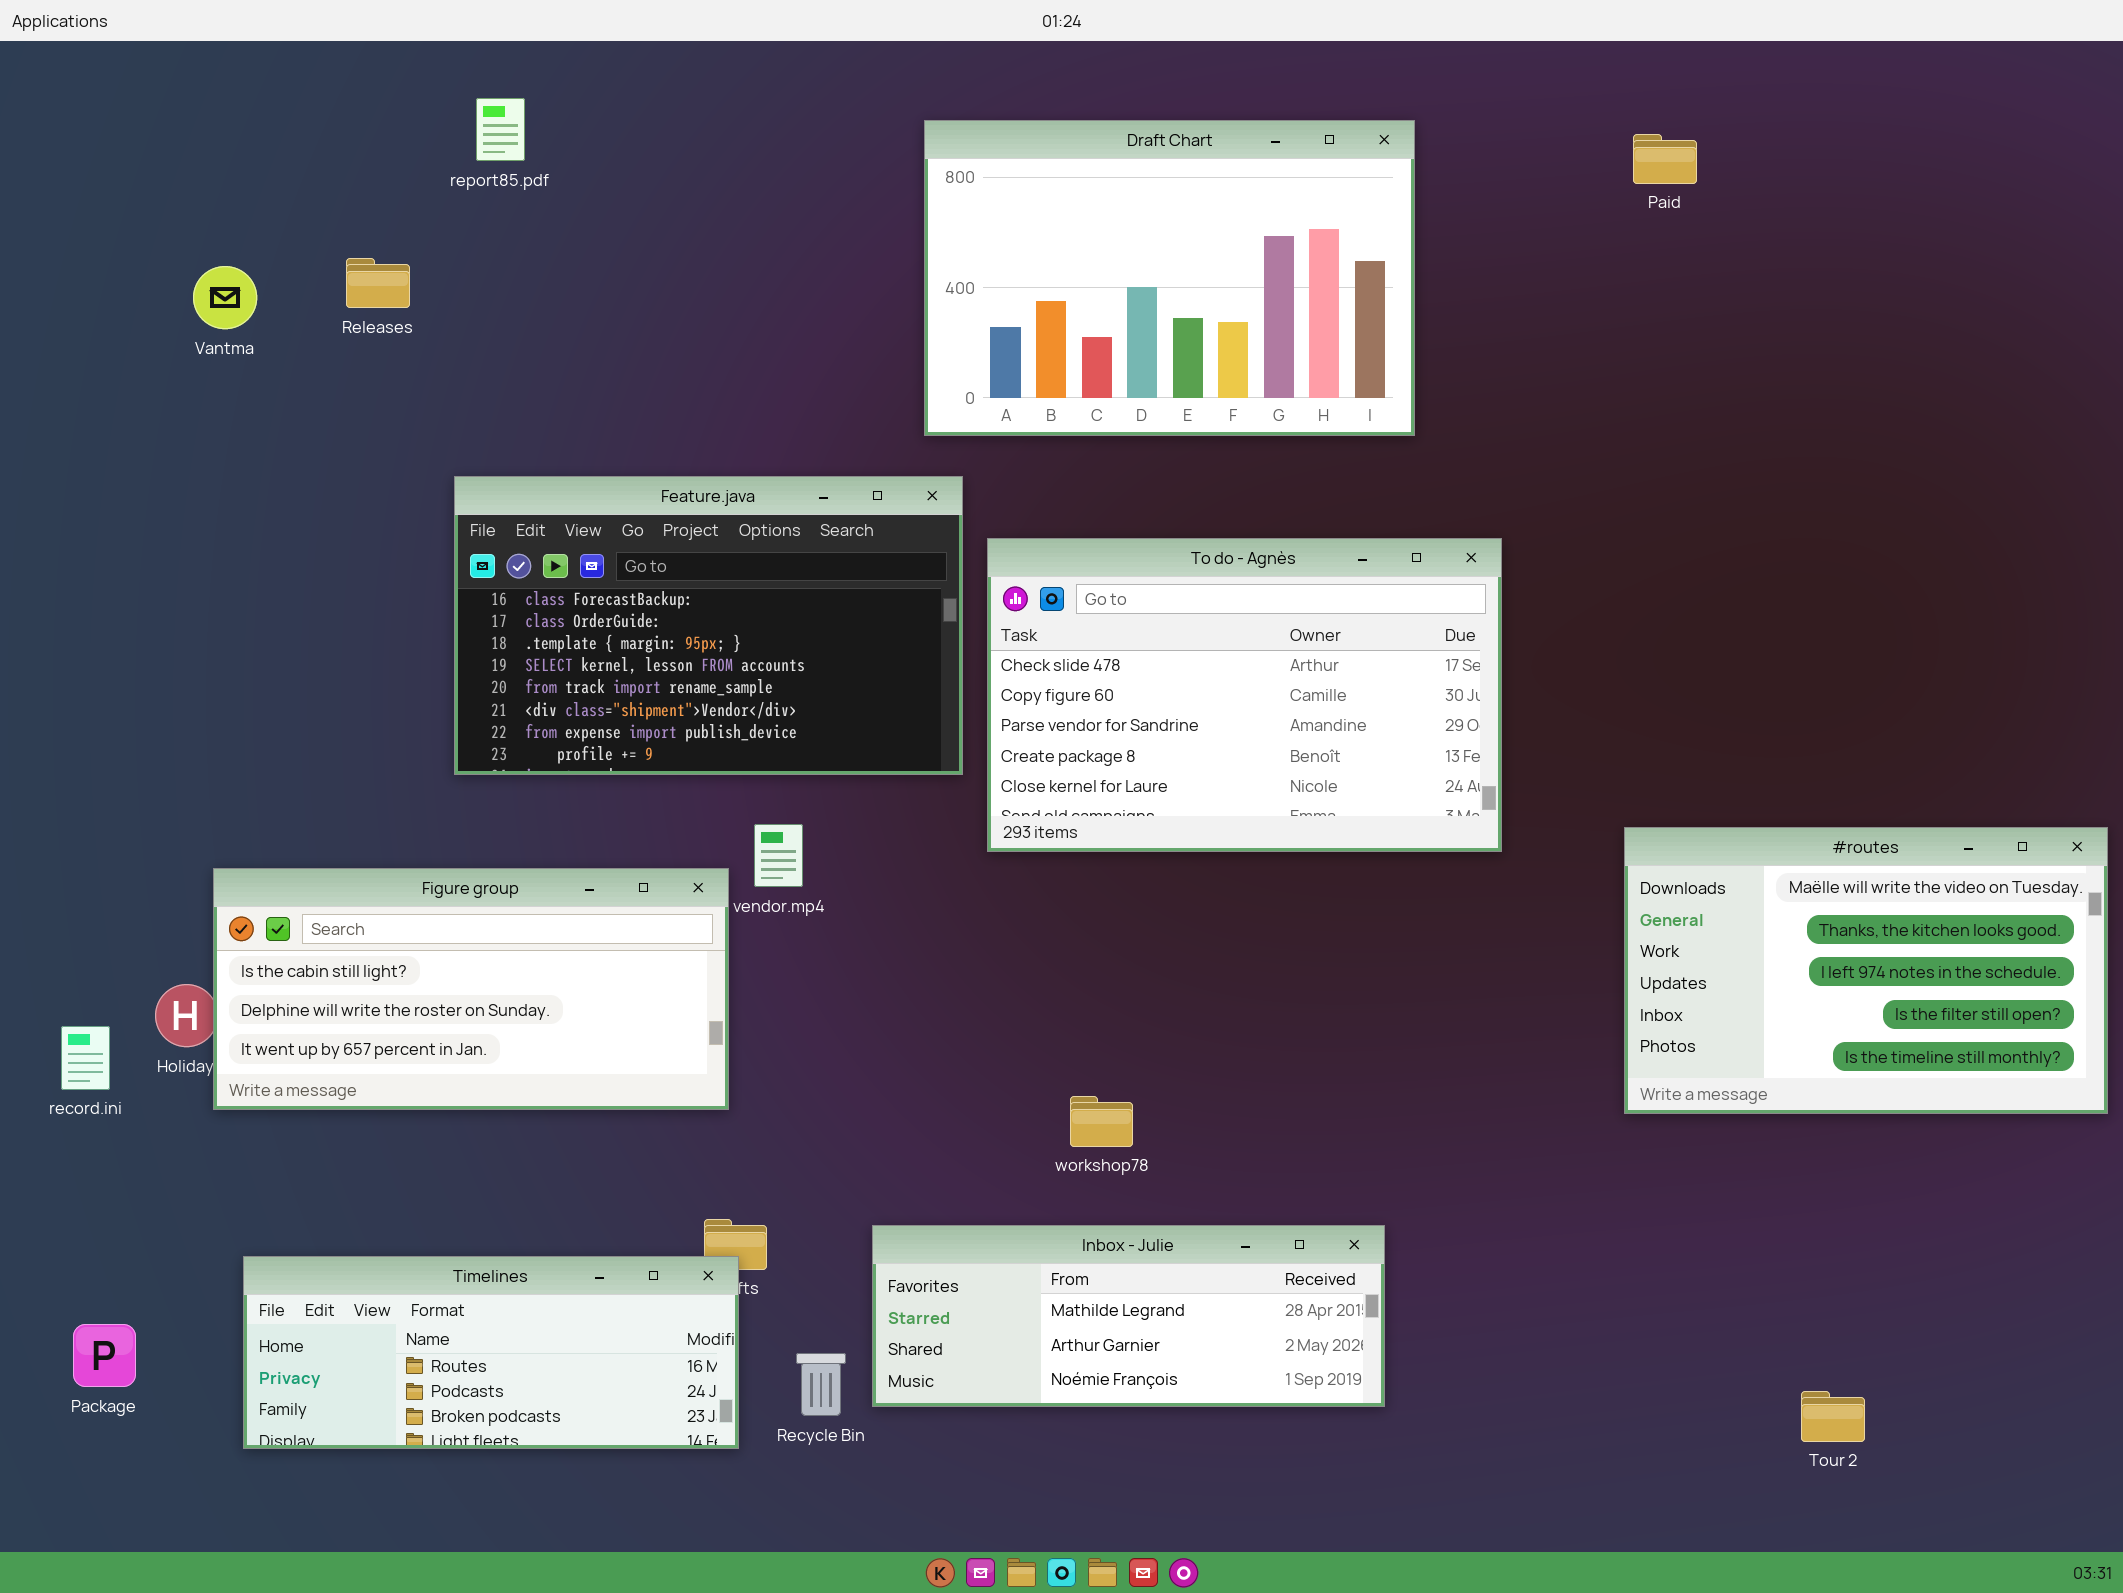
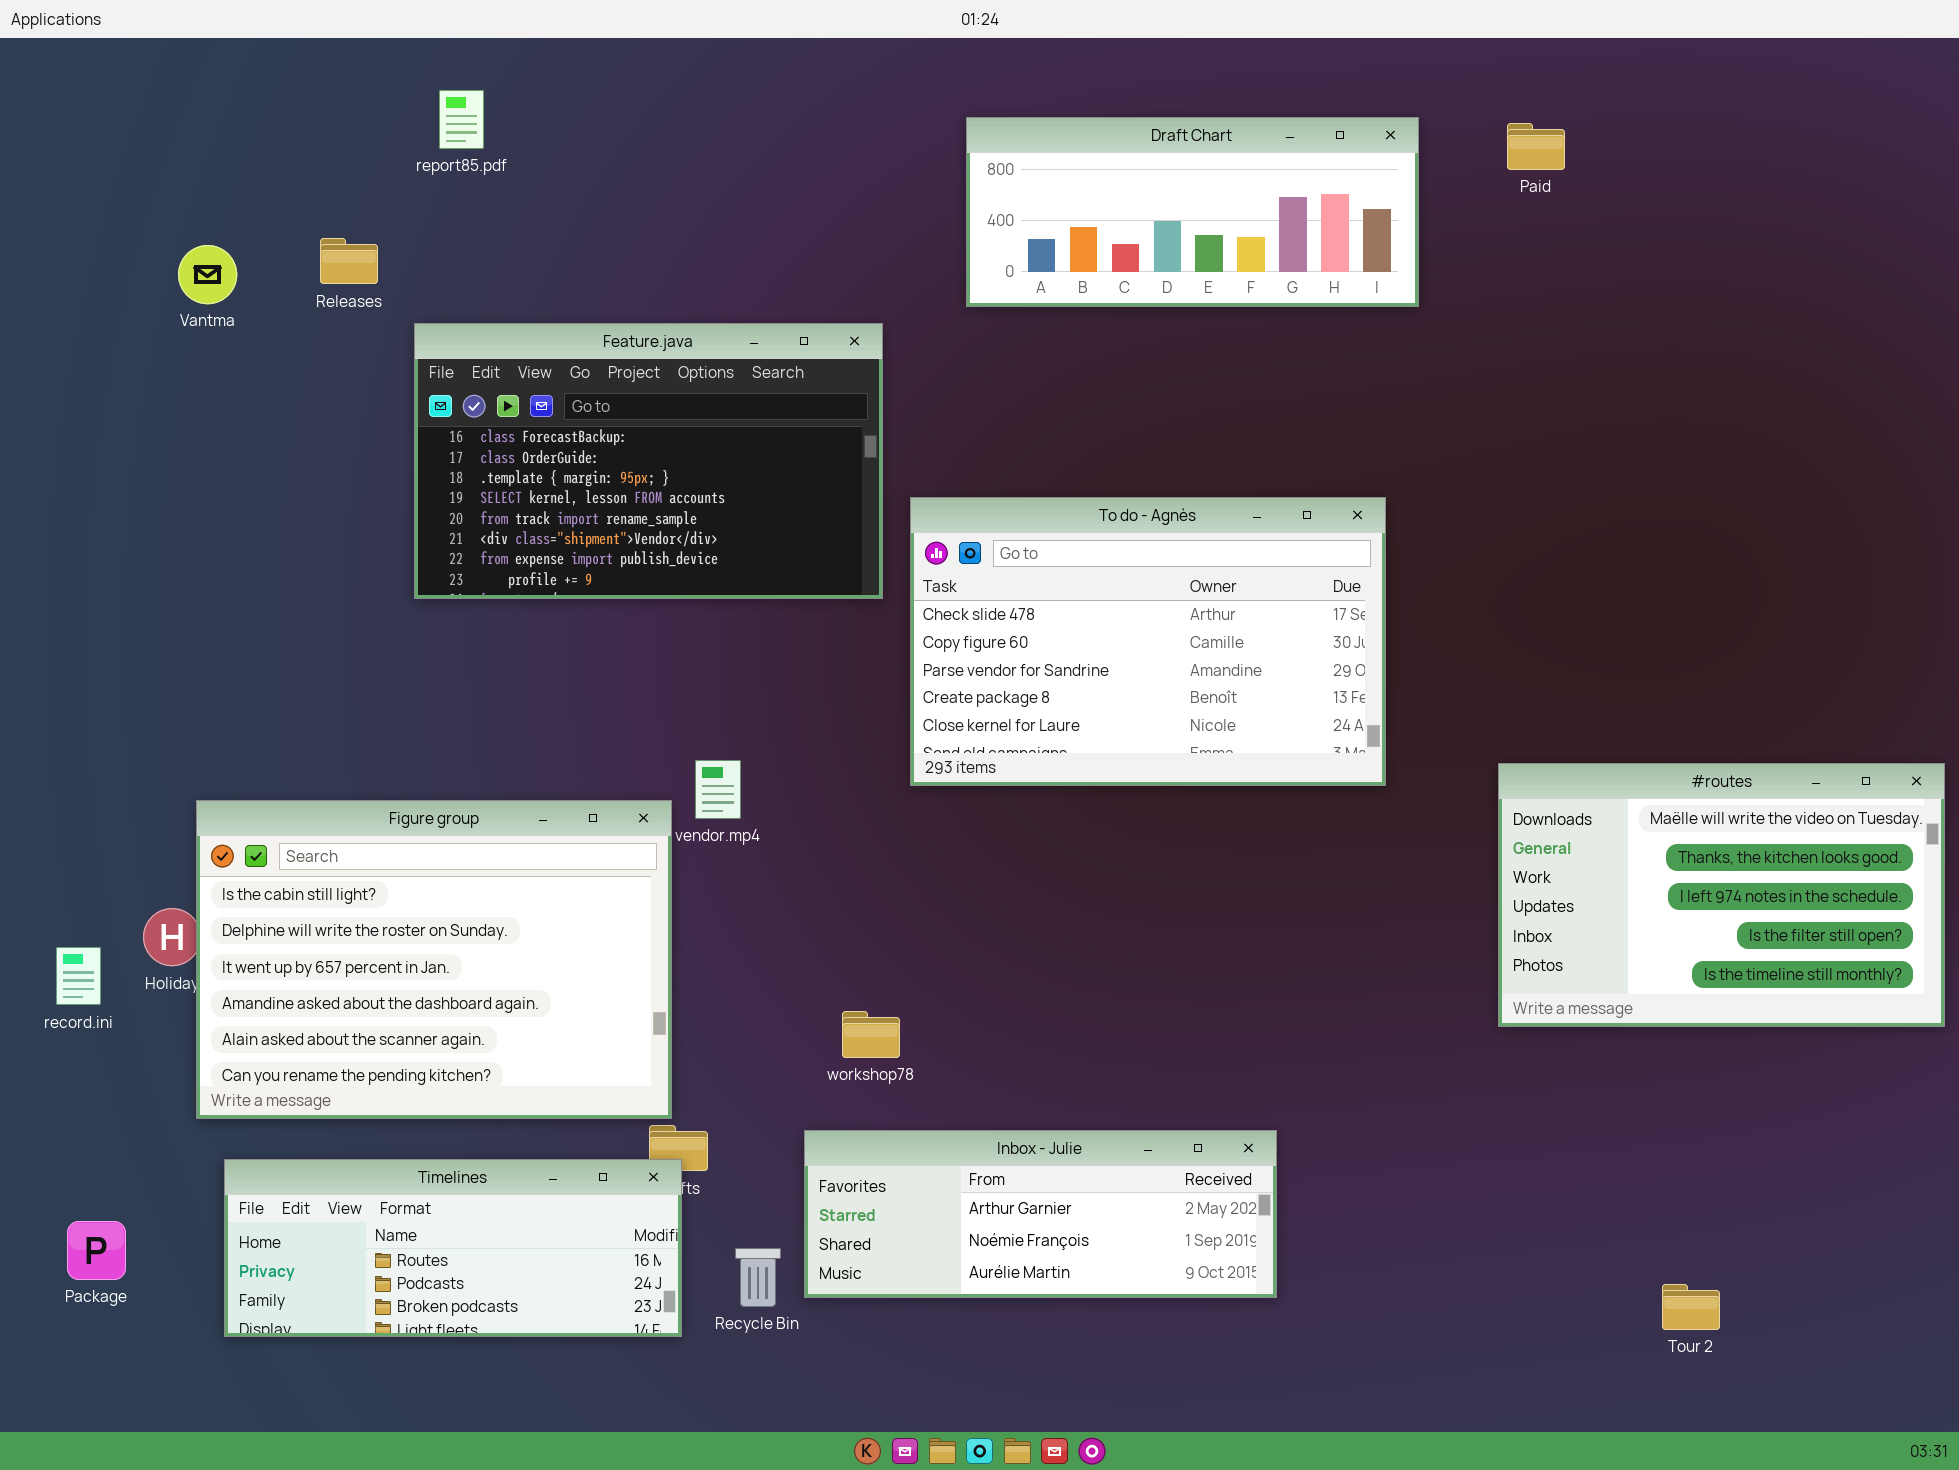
Draft Chart: [924,120,1415,436] -> [966,117,1419,307], moved, resized
Feature.java: [454,476,963,775] -> [414,323,883,599], moved
Figure group: [213,868,729,1110] -> [196,800,672,1119], resized
workshop78: [1070,1096,1133,1147] -> [842,1011,900,1058], moved
Inbox - Julie: [872,1225,1385,1407] -> [804,1130,1277,1298], scrolled down 1 row

